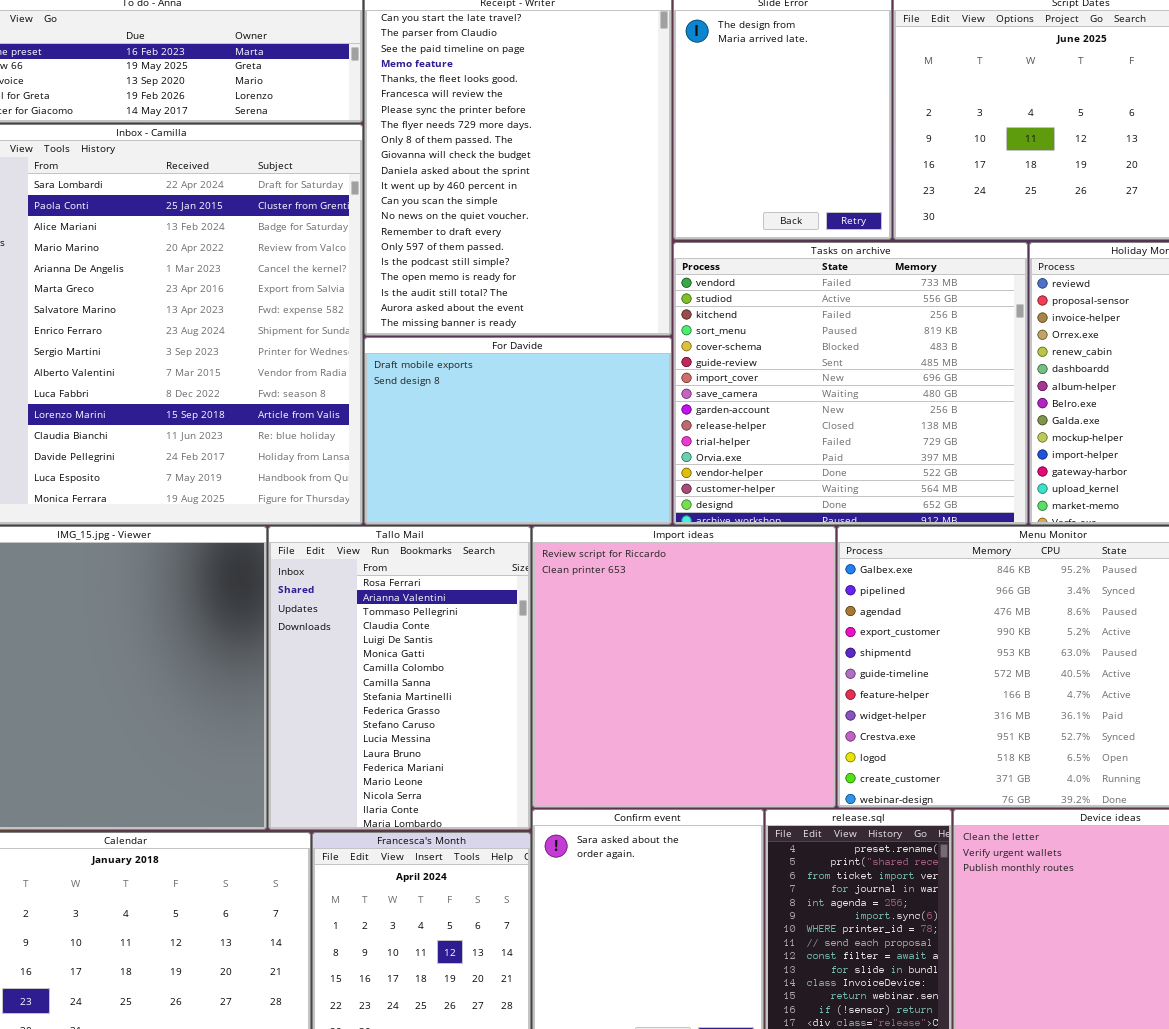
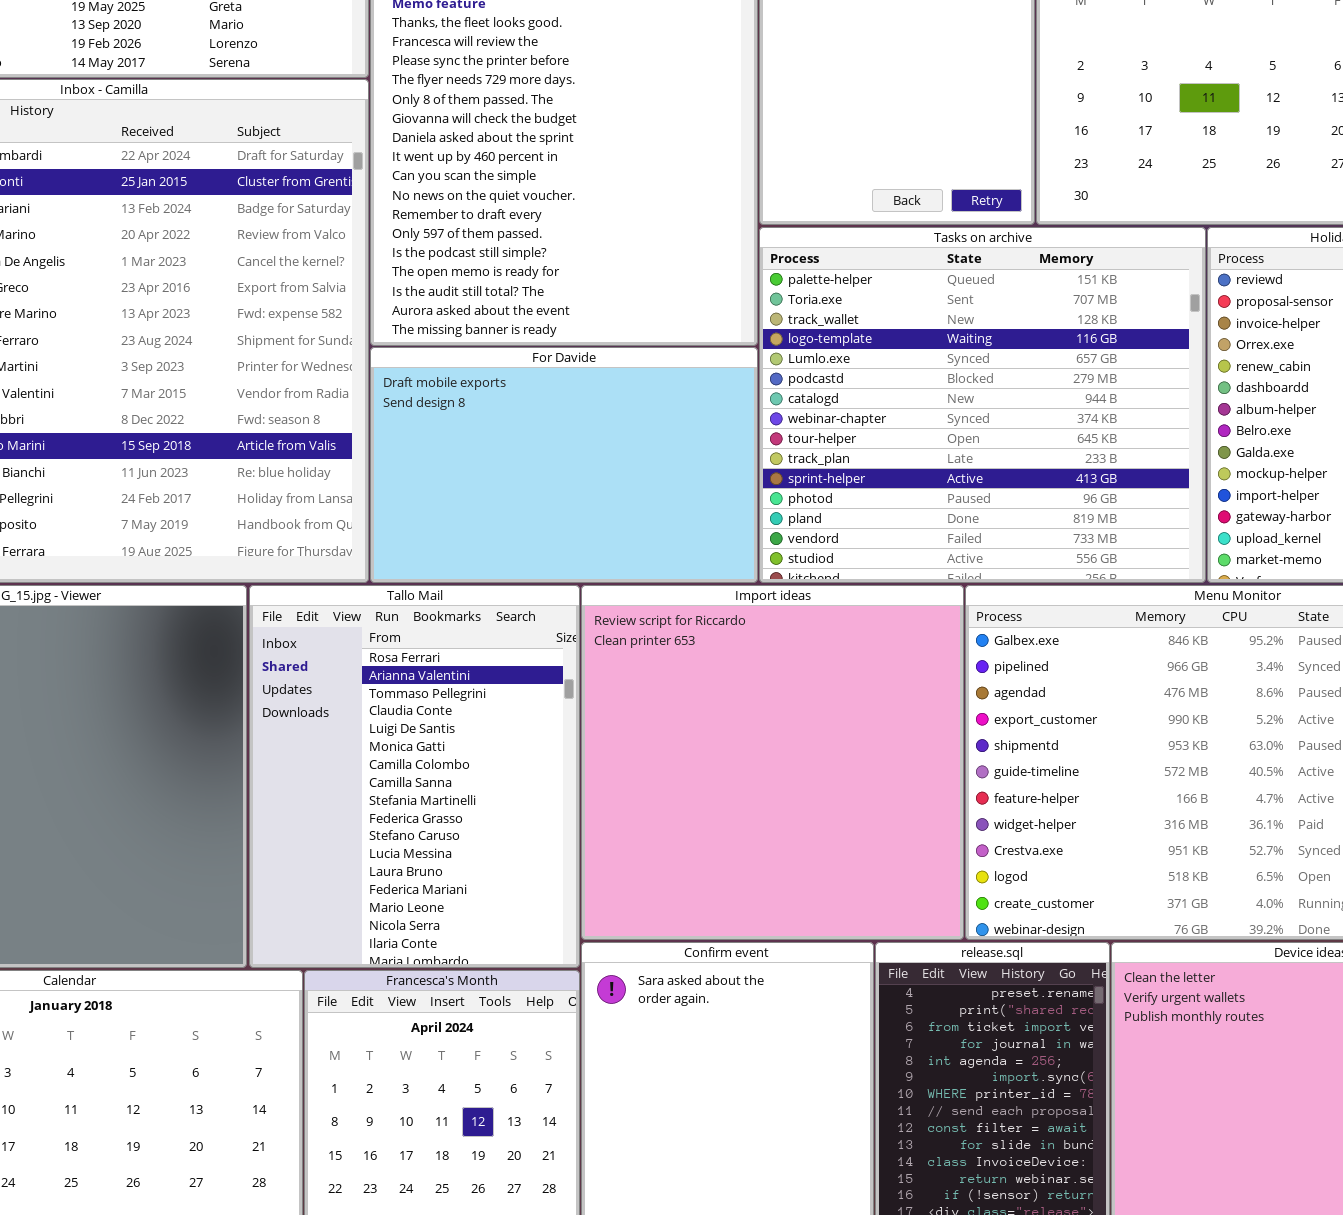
Tasks on archive: [673,242,1028,525] -> [759,227,1206,583], scrolled up 13 rows

